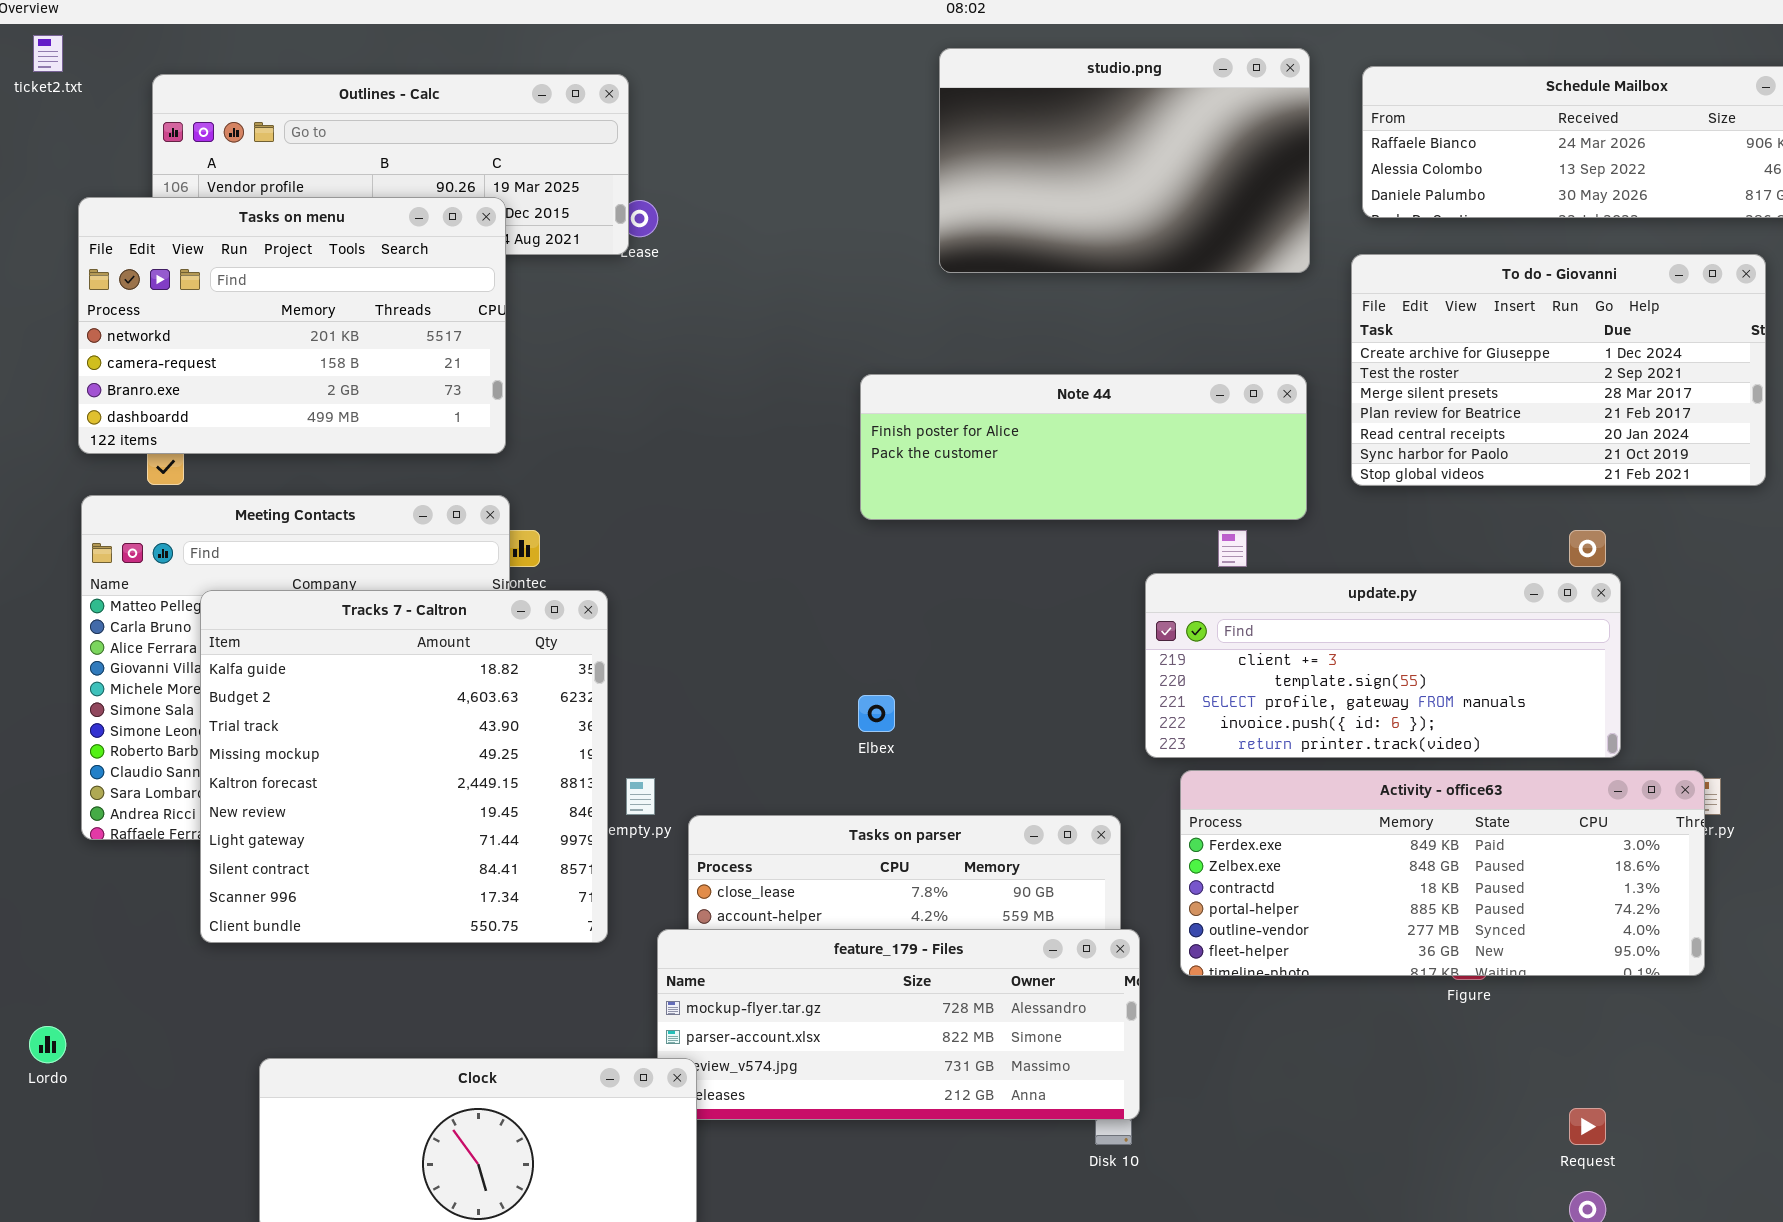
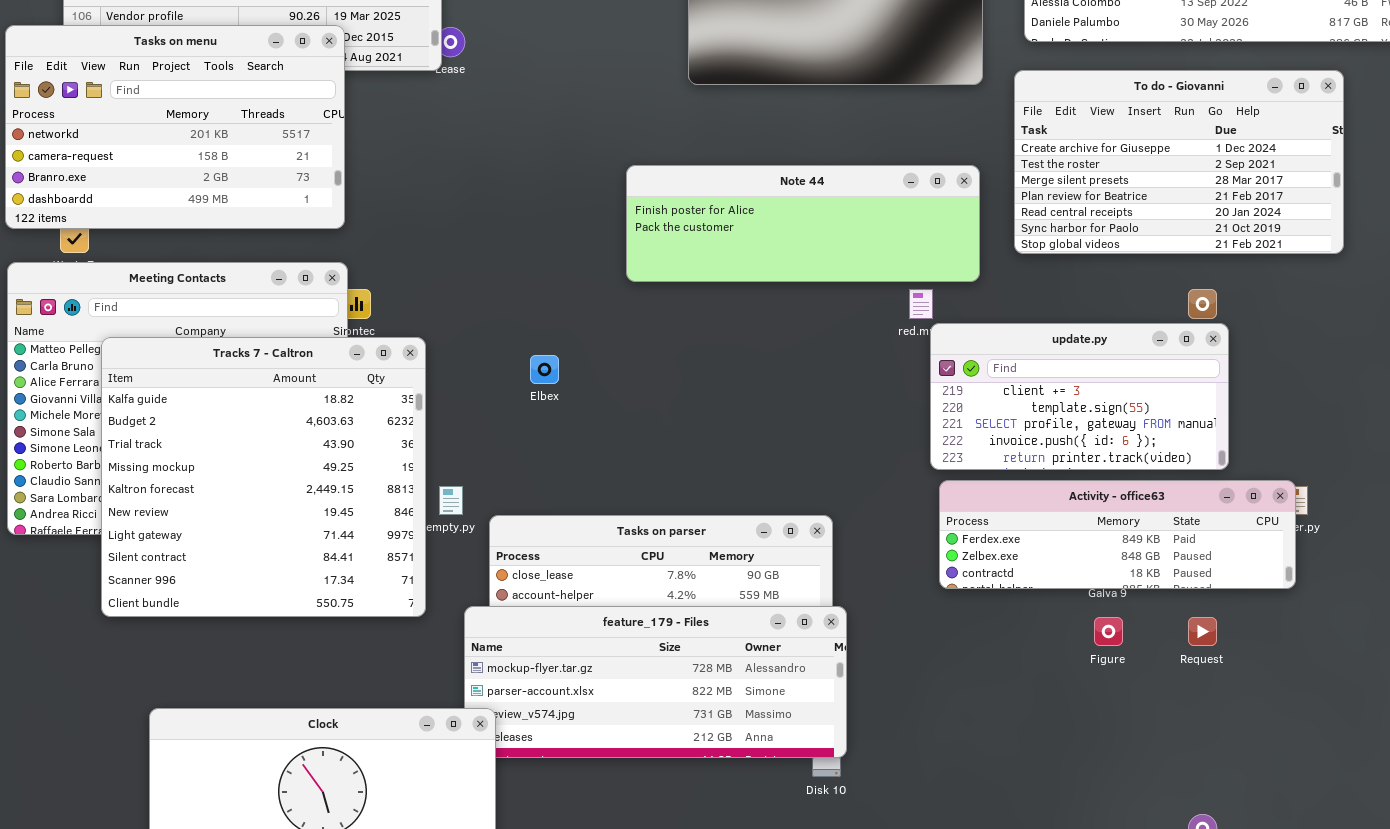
update.py: [1145,573,1621,758] -> [930,323,1229,470], resized
Elbex: [858,695,895,732] -> [530,355,559,384], moved
Activity - office63: [1180,770,1705,976] -> [939,480,1296,589], resized
Request: [1569,1108,1606,1145] -> [1188,617,1217,646], moved

